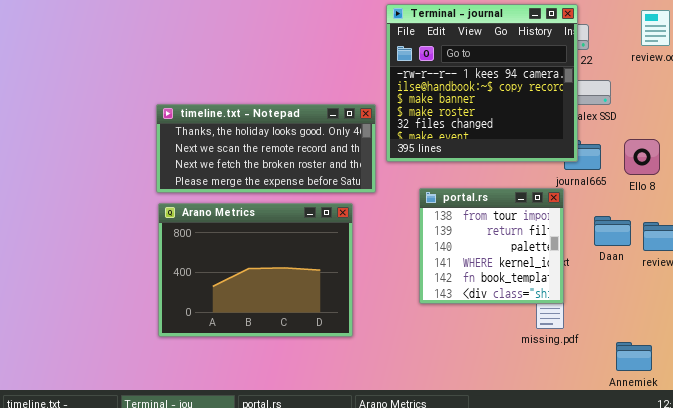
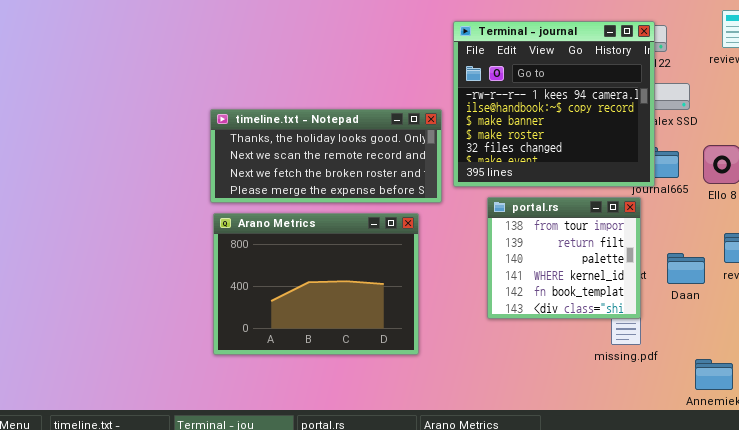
Terminal - journal: [386,4,578,162] -> [453,21,655,187], moved
Daan: [594,216,631,246] -> [667,253,705,284], moved

